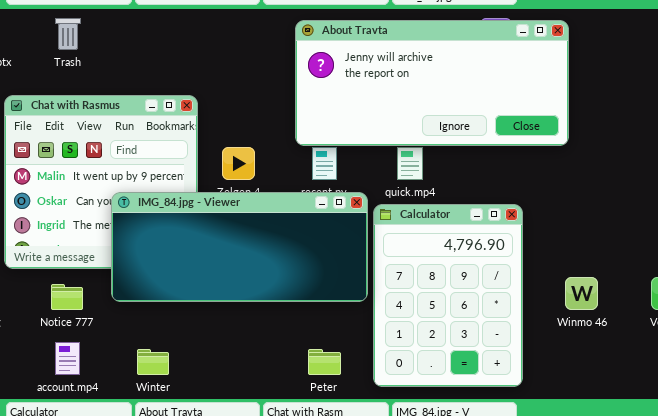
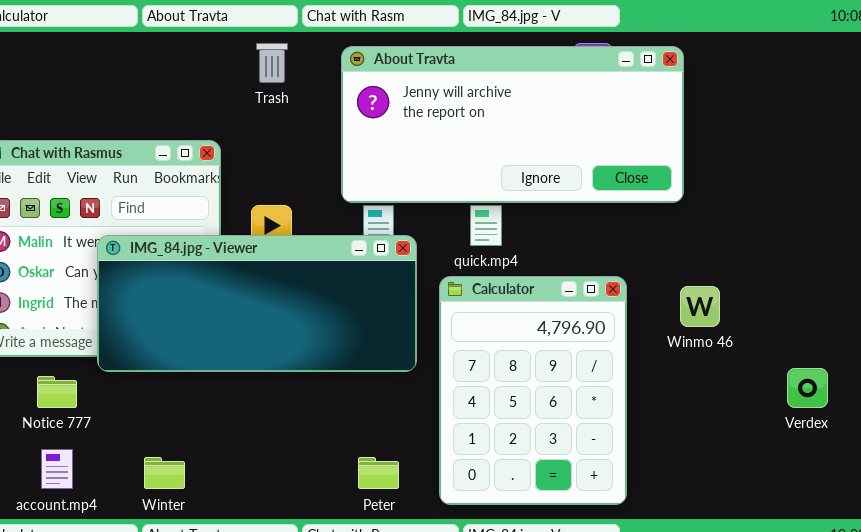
Trash: [55,18,81,50] -> [256,43,288,83], moved
IMG_84.jpg - Viewer: [111,192,368,302] -> [97,235,417,372], moved
Winmo 46: [565,277,598,310] -> [680,286,720,327], moved

